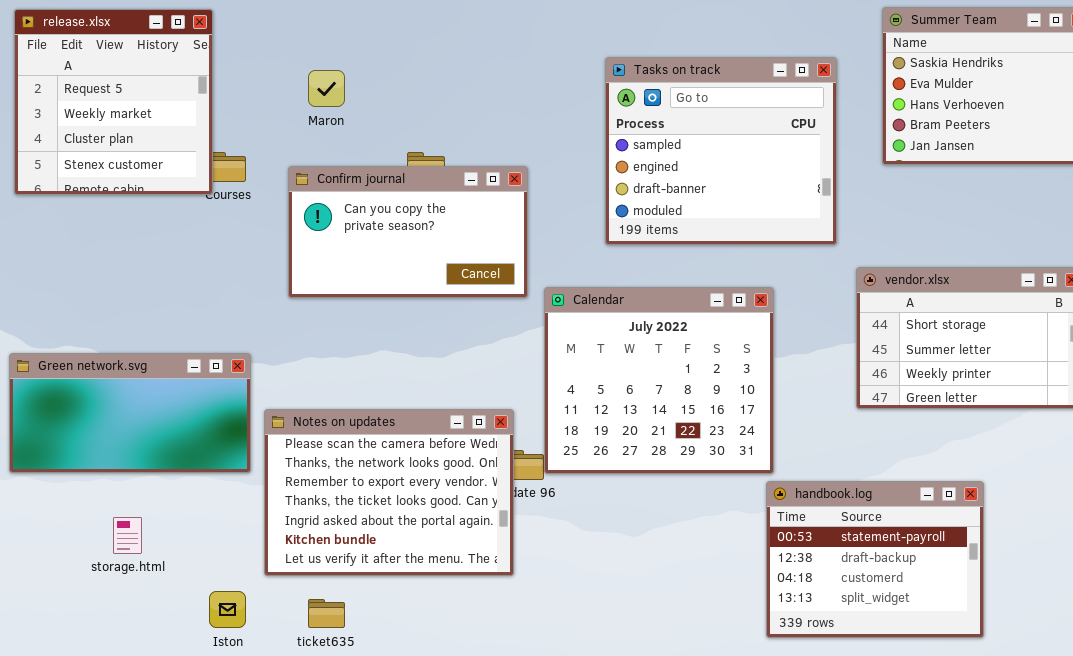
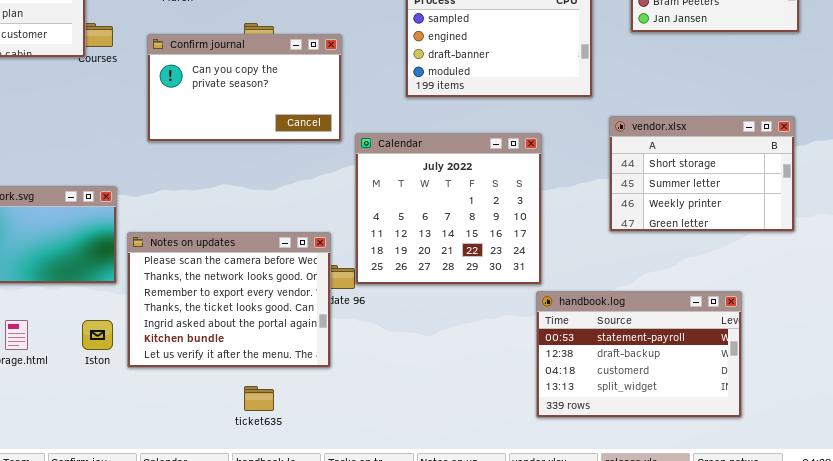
handbook.log: [766,481,984,638] -> [536,291,742,418], resized
Iston: [209,591,246,628] -> [82,320,113,350], moved
ticket635: [308,599,345,628] -> [244,386,274,411], moved

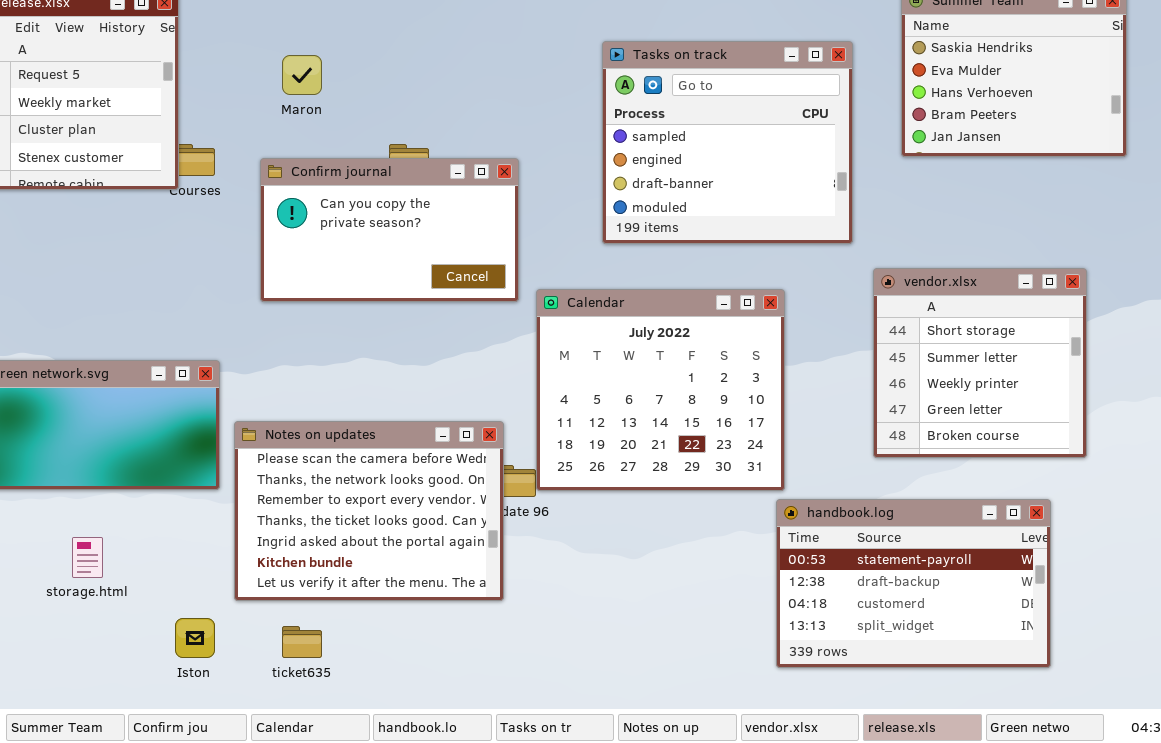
vendor.xlsx: [609,116,795,232] -> [873,268,1087,458], resized
Iston: [82,320,113,350] -> [175,618,215,658], moved
ticket635: [244,386,274,411] -> [282,626,322,658], moved

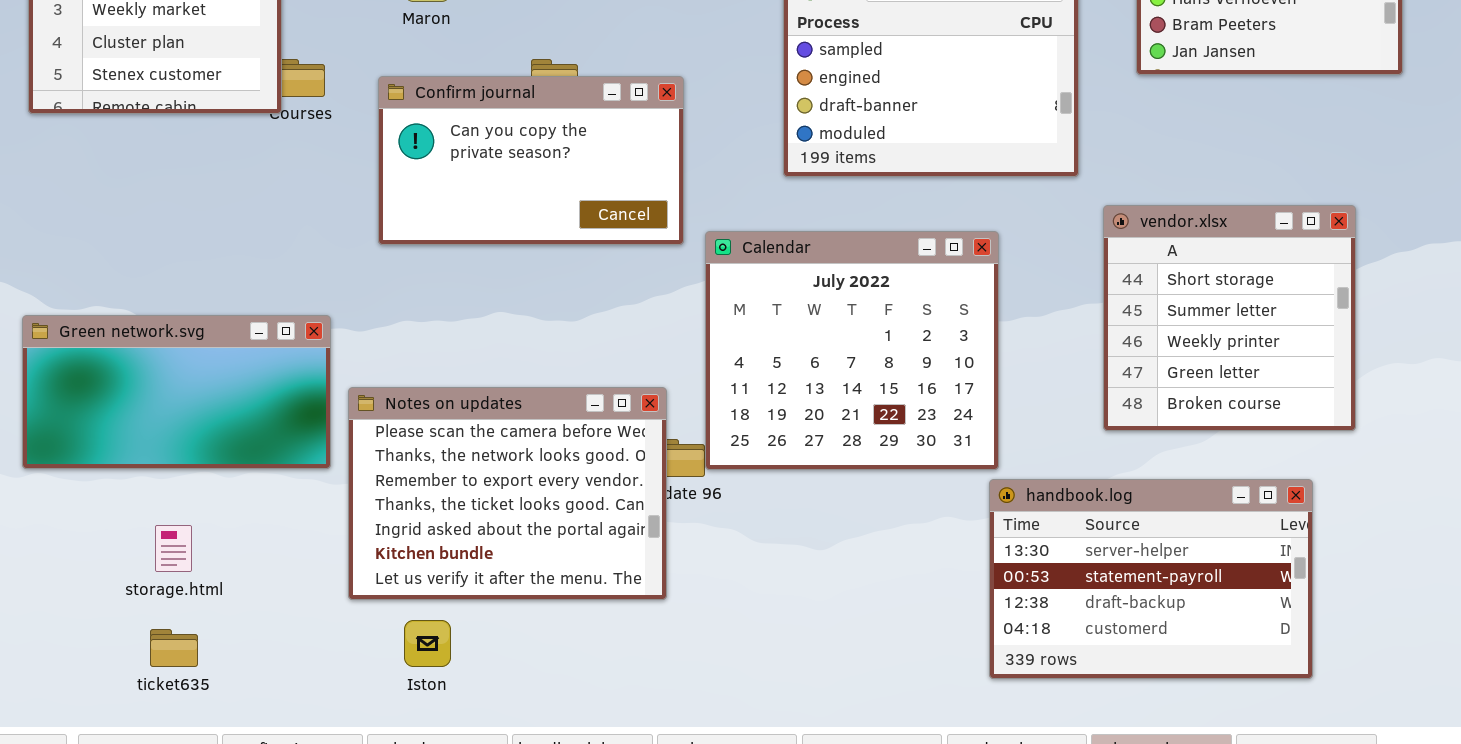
handbook.log: [776,499,1051,668] -> [989,479,1313,679], scrolled up 1 row
Iston: [175,618,215,658] -> [404,620,451,667], moved
ticket635: [282,626,322,658] -> [150,629,198,667], moved

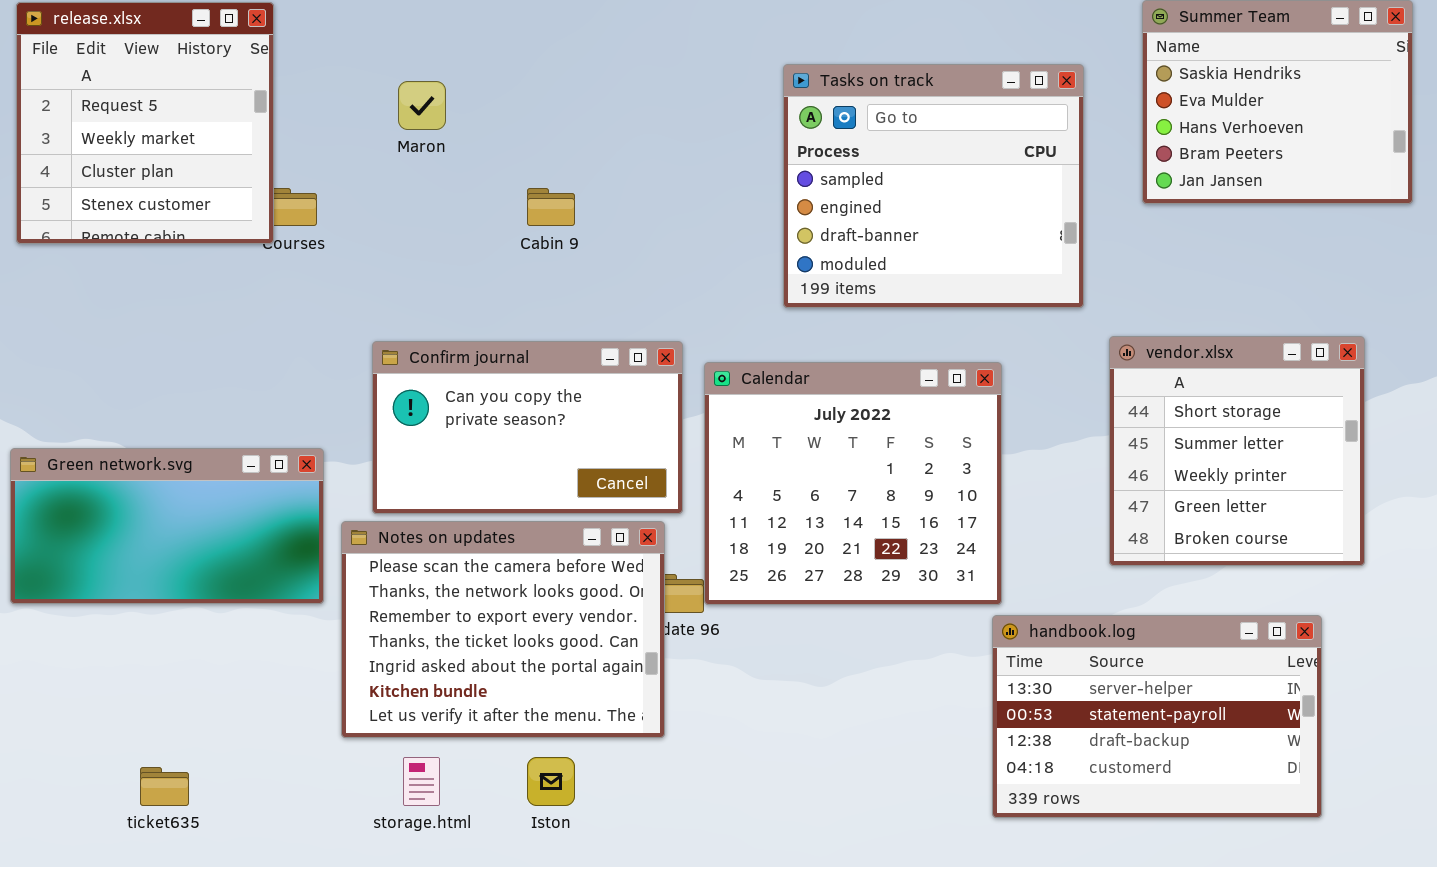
Confirm journal: [378,76,684,245] -> [372,341,683,514], moved
storage.html: [155,525,192,572] -> [403,757,440,806], moved
Iston: [404,620,451,667] -> [527,757,575,806], moved

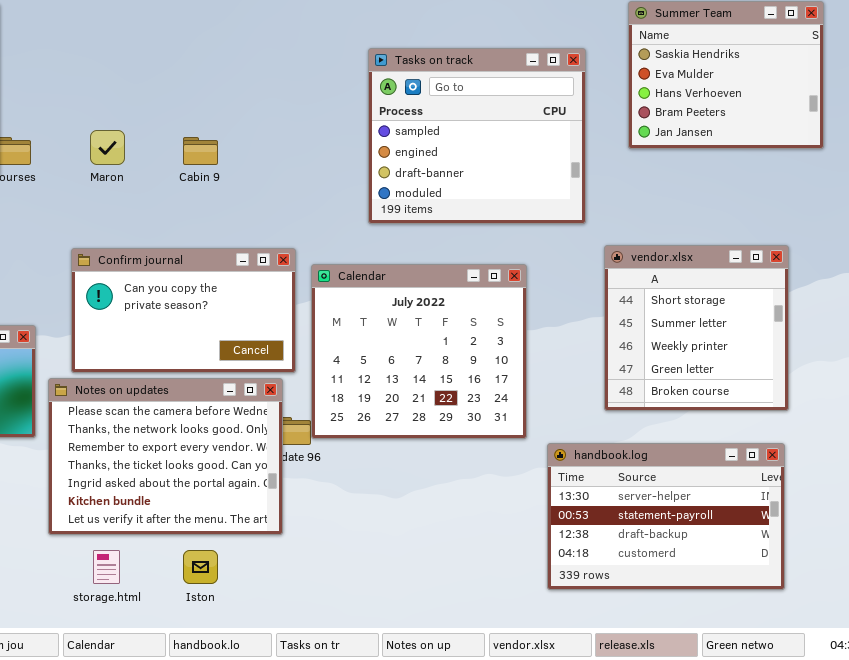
Maron: [398,81,446,130] -> [90,130,125,165], moved
handbook.log: [992,615,1322,818] -> [547,443,785,590], moved

